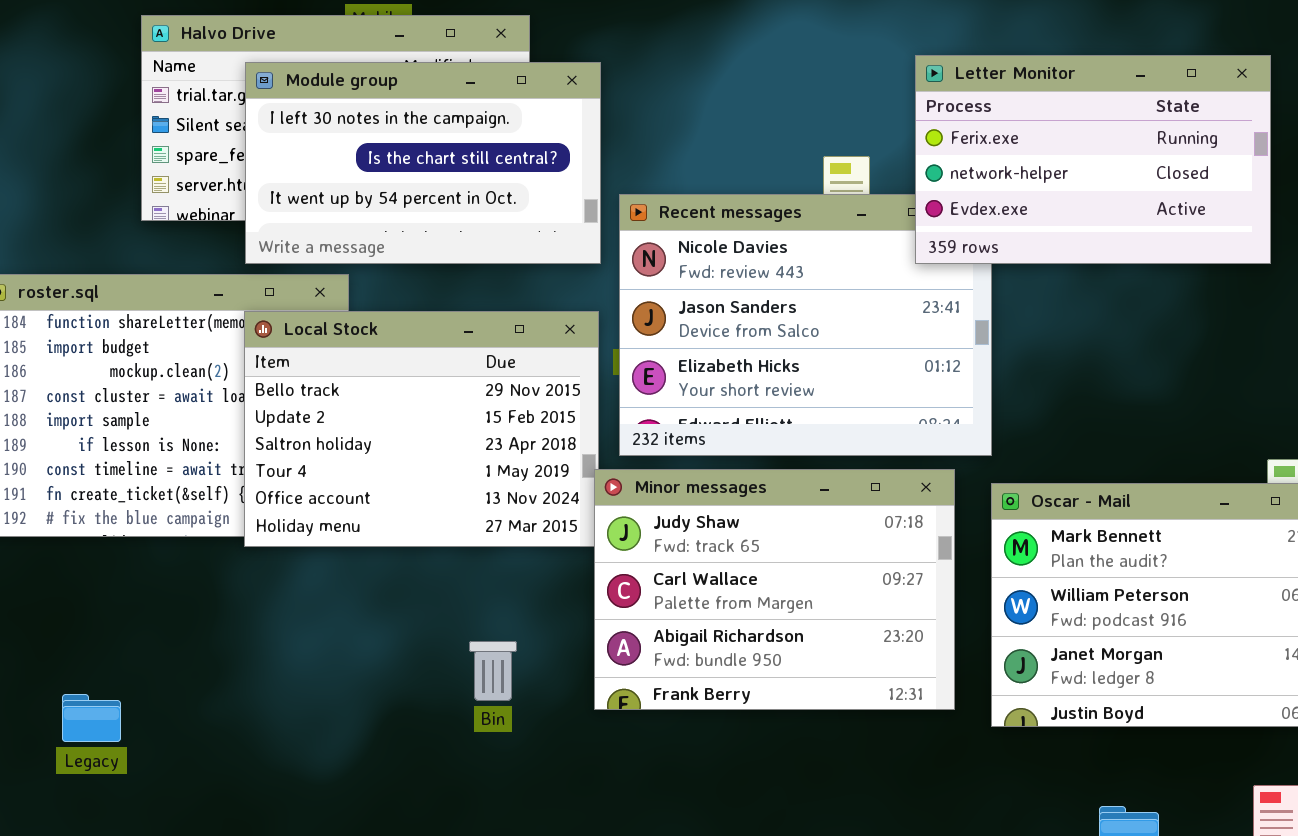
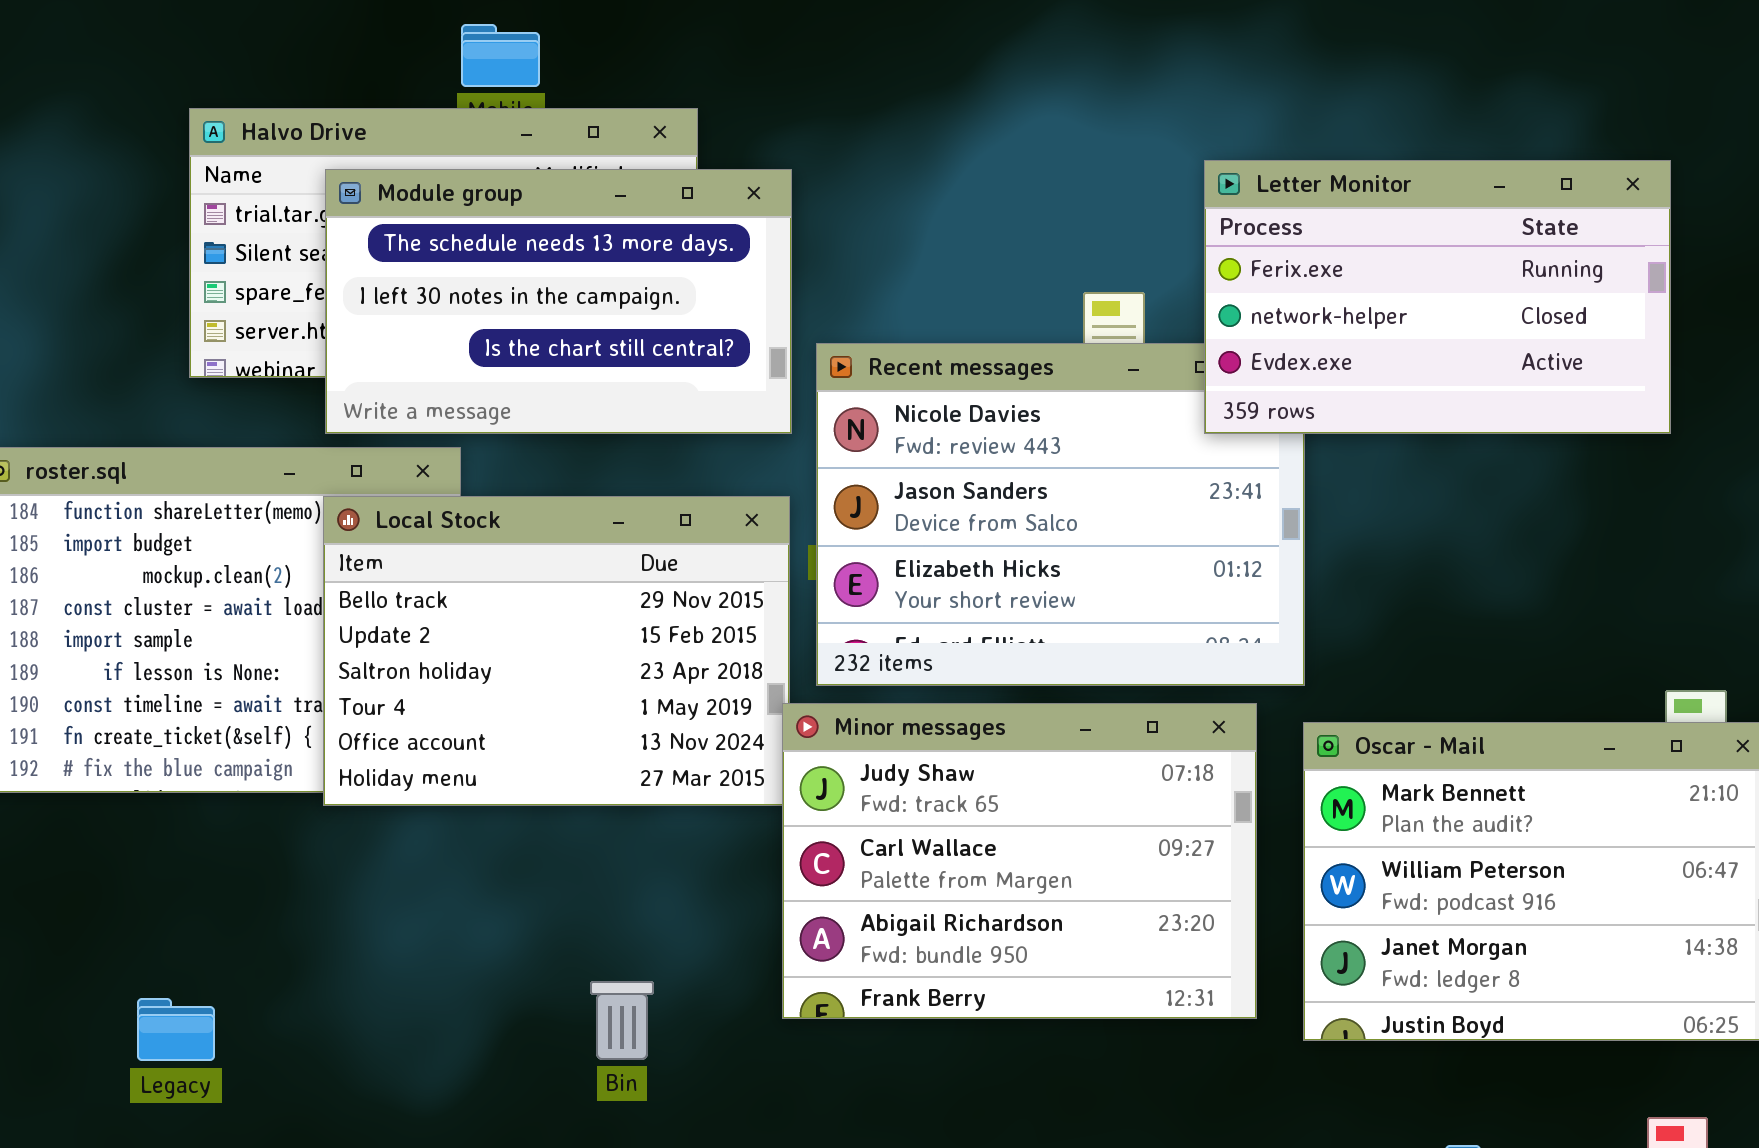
Module group: [245,62,601,264] -> [325,169,792,434], scrolled up 1 row
Bin: [469,641,517,701] -> [590,981,654,1060], moved
Legacy: [62,694,121,742] -> [137,998,215,1061], moved

